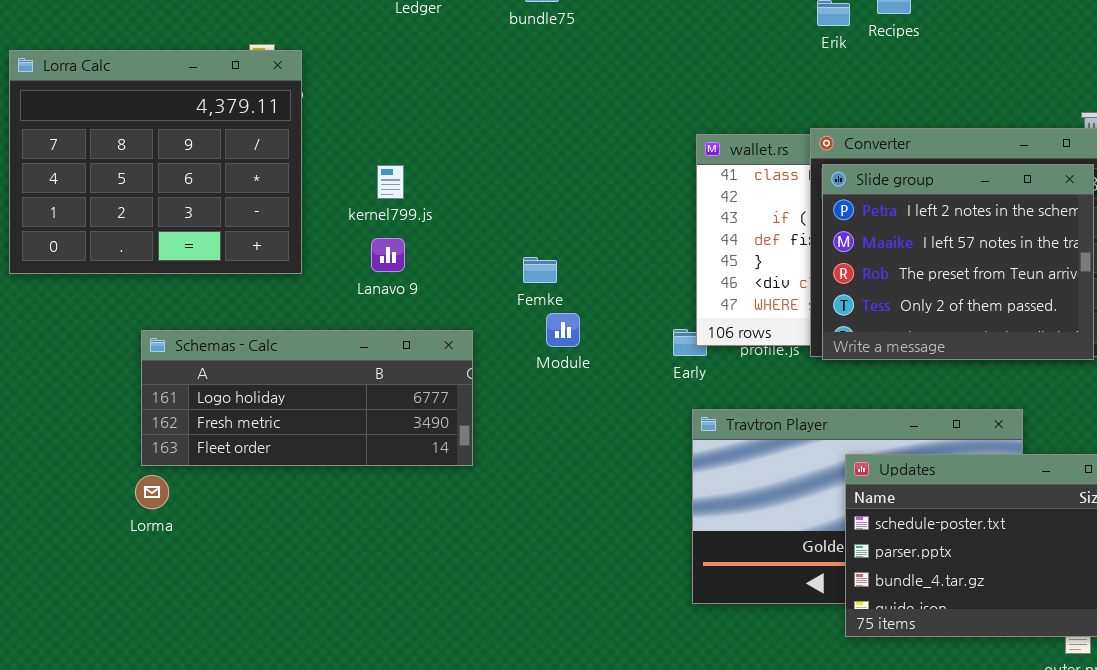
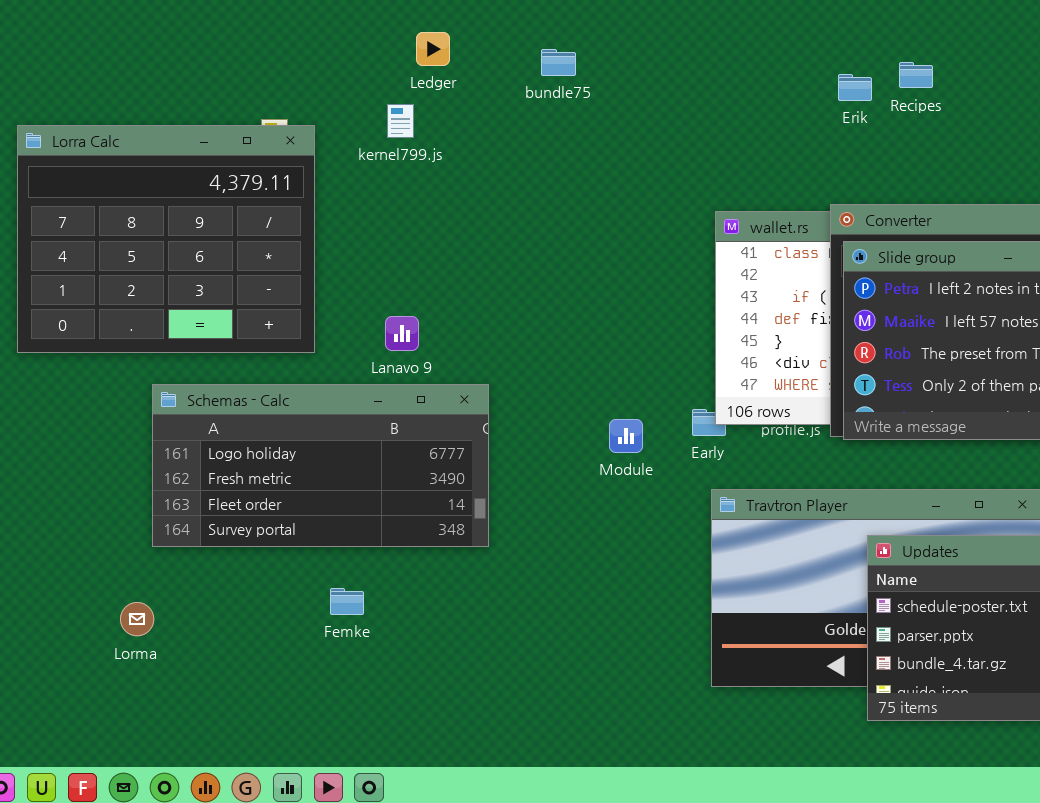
kernel799.js: [377,165,404,199] -> [387,104,414,138], moved
Femke: [523,257,557,283] -> [330,588,364,615], moved
Module: [546,313,580,347] -> [609,419,643,453], moved
Schemas - Calc: [141,330,473,466] -> [152,384,489,547], resized
Lorma: [135,475,169,509] -> [120,602,154,636], moved

